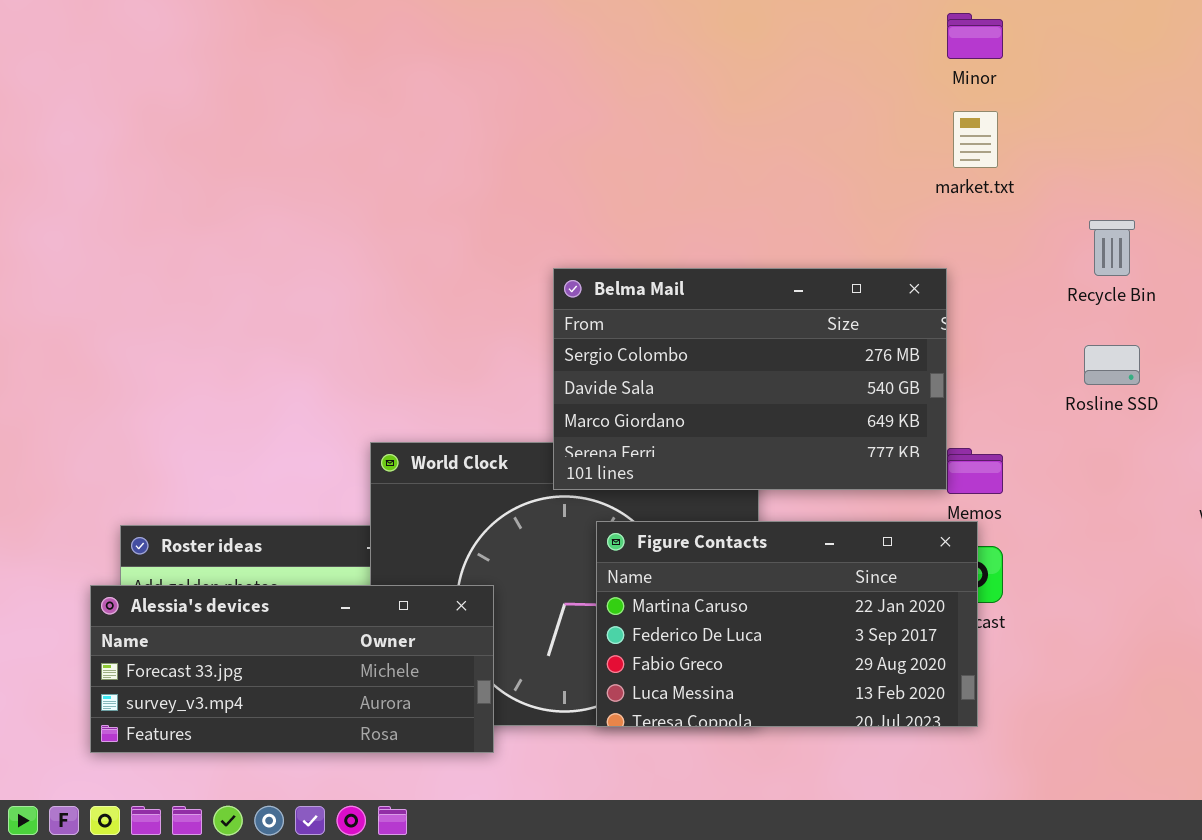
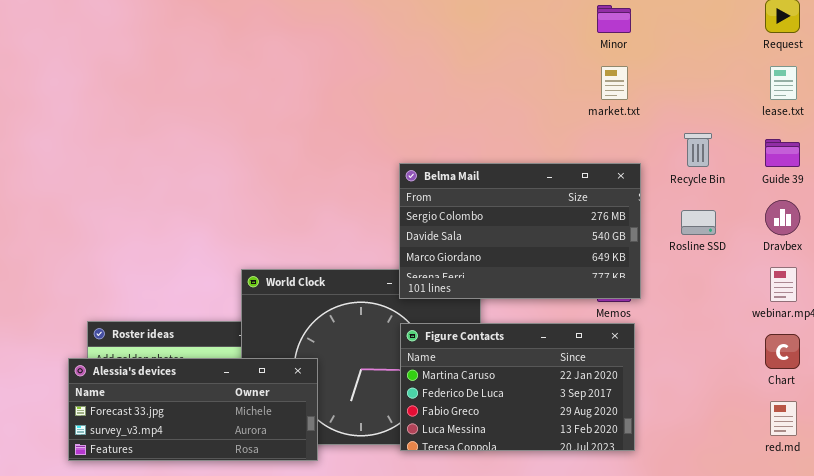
Belma Mail: [553,268,947,490] -> [399,163,641,299], moved
Figure Contacts: [596,521,978,727] -> [400,323,635,451], moved

